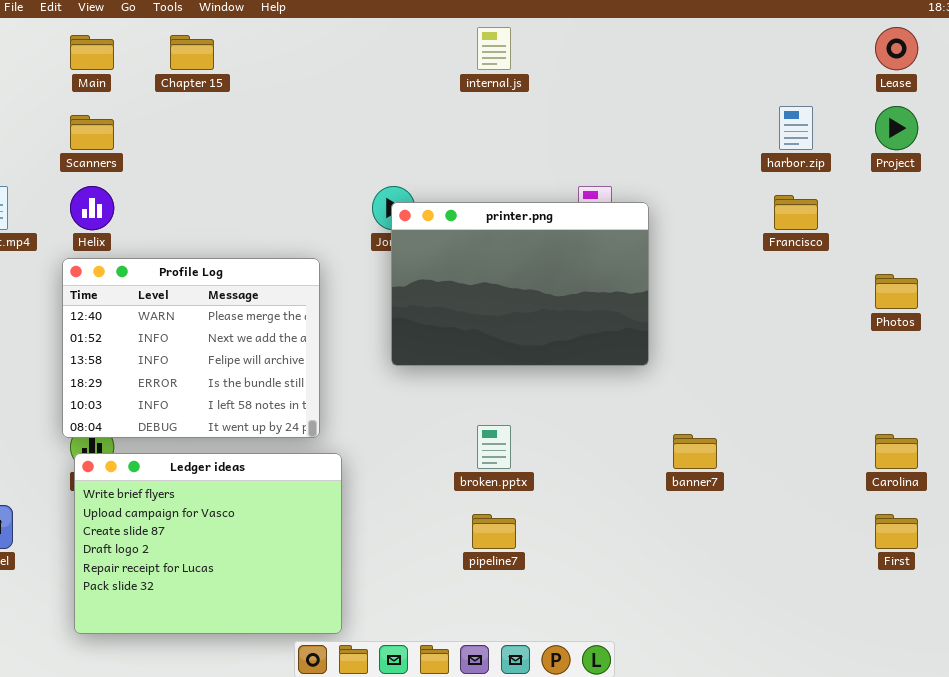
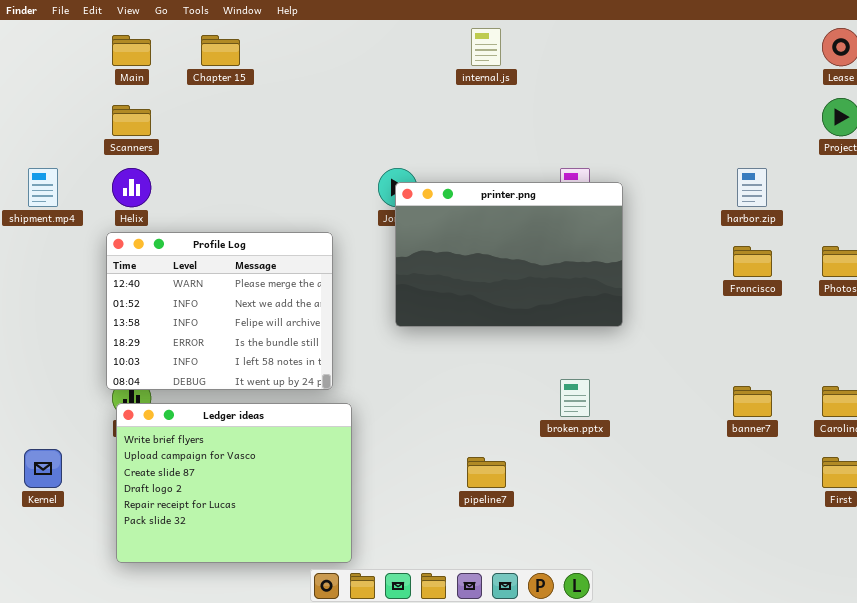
harbor.zip: [779,106,813,150] -> [737,168,767,207], moved
Francisco: [774,195,818,230] -> [733,246,772,277], moved
broken.pptx: [477,425,511,469] -> [560,379,590,417], moved
banner7: [673,434,717,469] -> [733,386,772,417], moved

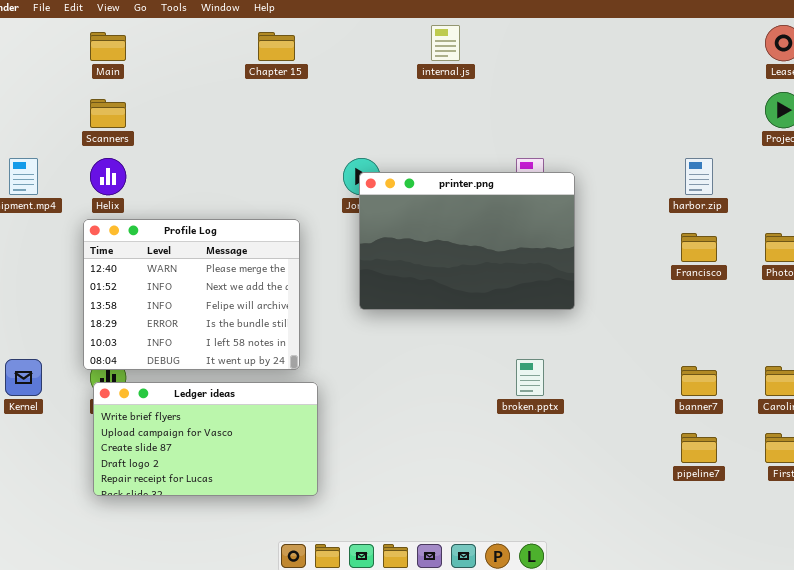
Chapter 15: [201,35,240,66] -> [258,32,295,61], moved
Ledger ideas: [116,403,352,563] -> [93,382,318,496], resized
Kernel: [24,449,62,488] -> [5,359,42,396], moved
pipeline7: [467,457,506,488] -> [681,433,717,463], moved

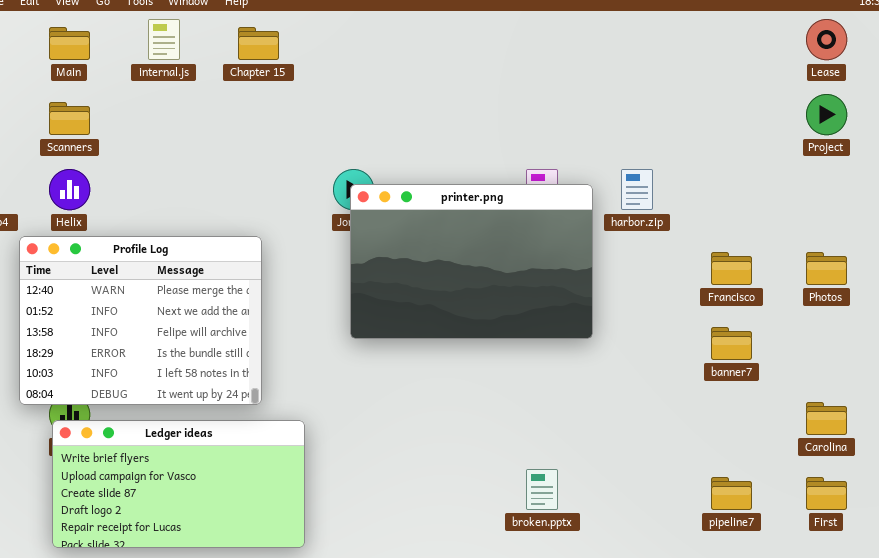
internal.js: [431,25,460,61] -> [148,19,180,60], moved
harbor.zip: [685,158,713,195] -> [621,169,653,210], moved
Profile Log: [83,219,300,370] -> [19,236,262,405], moved
broken.pptx: [516,359,544,396] -> [526,469,558,510], moved
banner7: [681,366,717,396] -> [711,327,752,360], moved

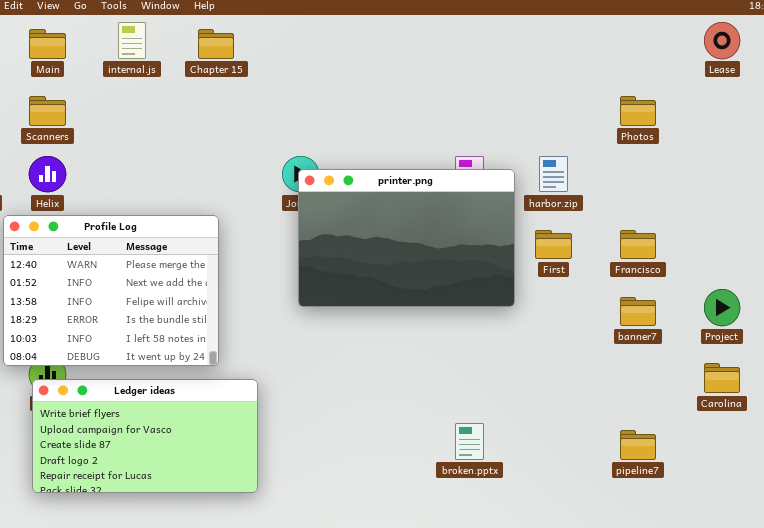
Project: [806,94,847,135] -> [704,289,740,326], moved
Photos: [806,252,847,285] -> [620,96,656,126], moved
First: [806,477,847,510] -> [535,230,572,259], moved

